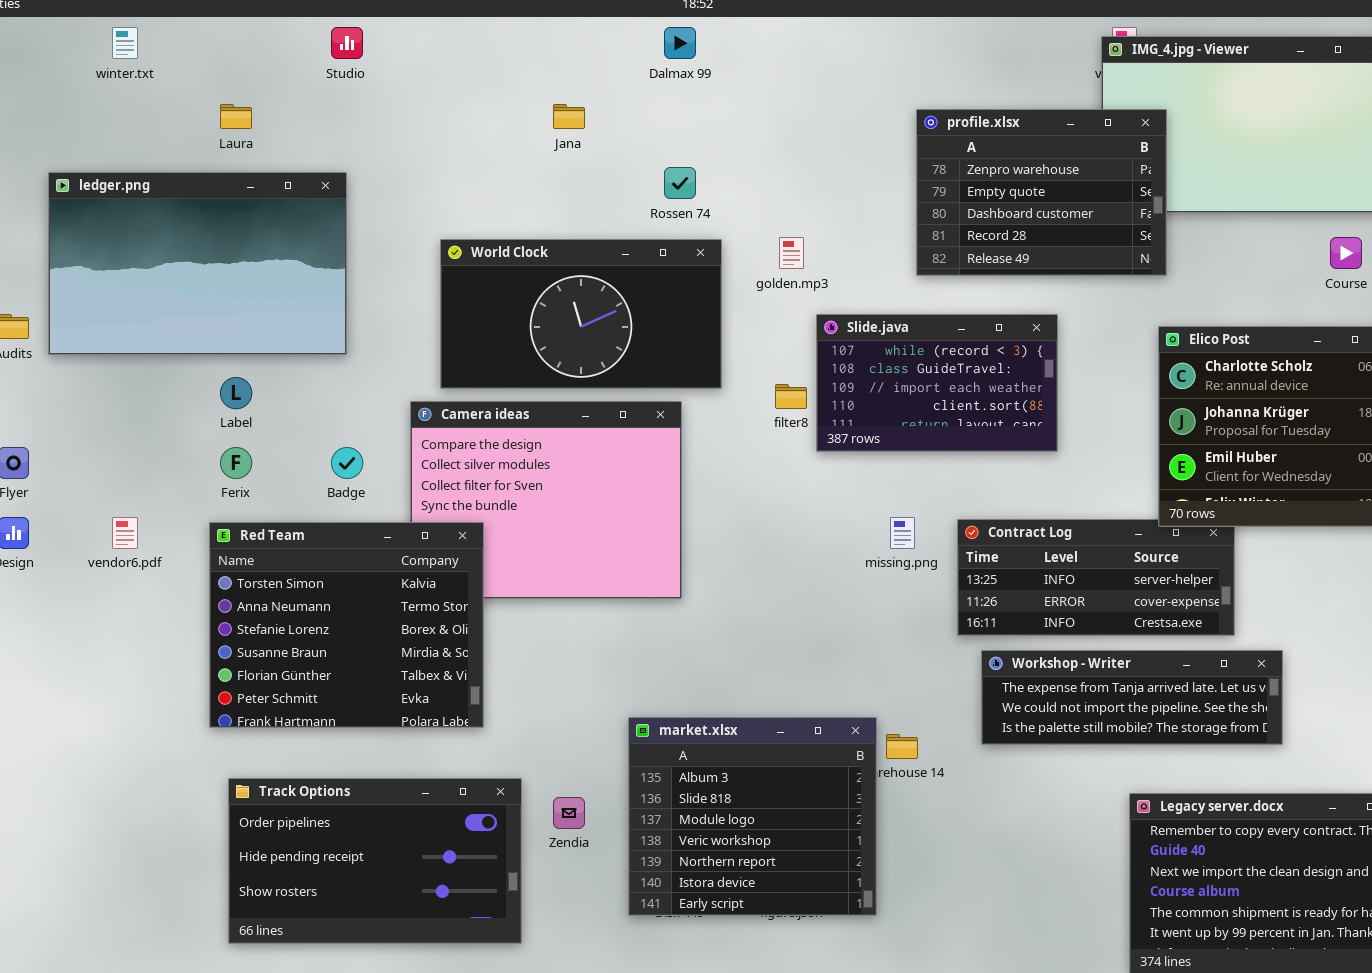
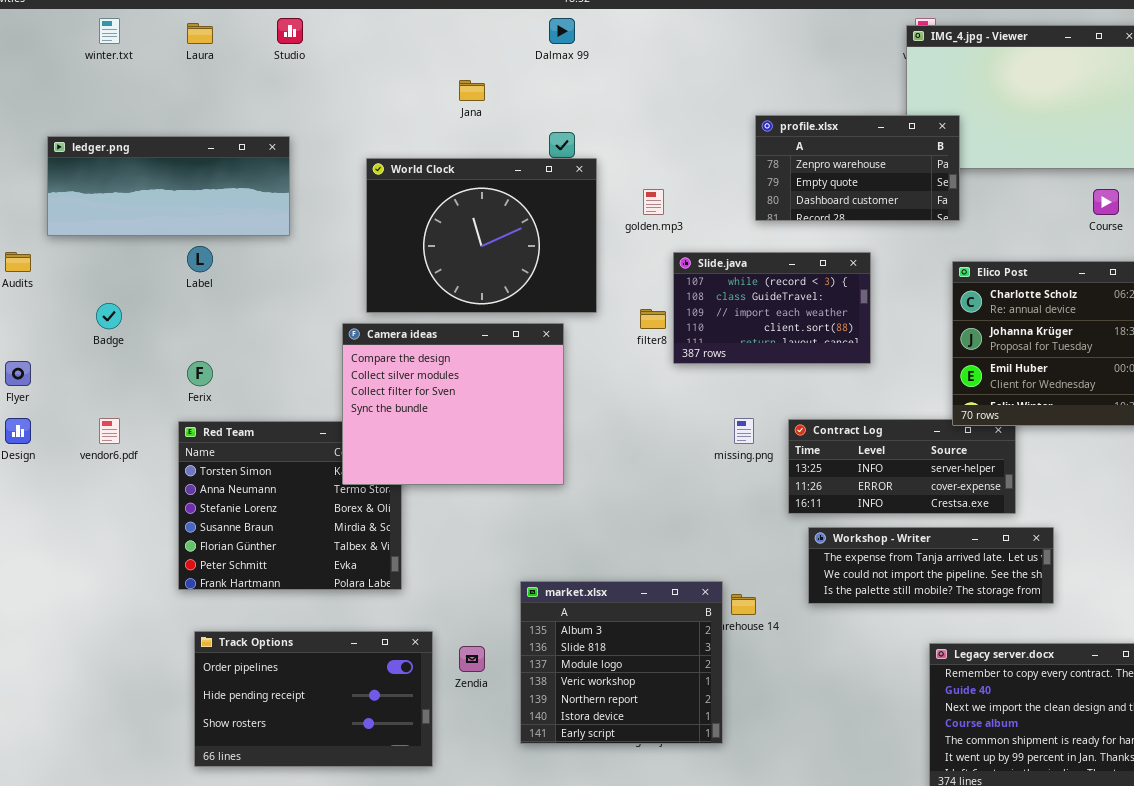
Laura: [220,104,252,129] -> [187,23,213,44], moved
profile.xlsx: [916,109,1167,276] -> [755,115,960,221], resized
ledger.png: [48,172,347,355] -> [47,136,290,236], resized
World Clock: [440,239,722,389] -> [366,158,597,313], resized
Label: [220,377,252,409] -> [187,246,213,272], moved
Camera ideas: [410,401,682,599] -> [342,323,564,485], raised
Badge: [331,447,363,479] -> [96,303,122,329], moved

